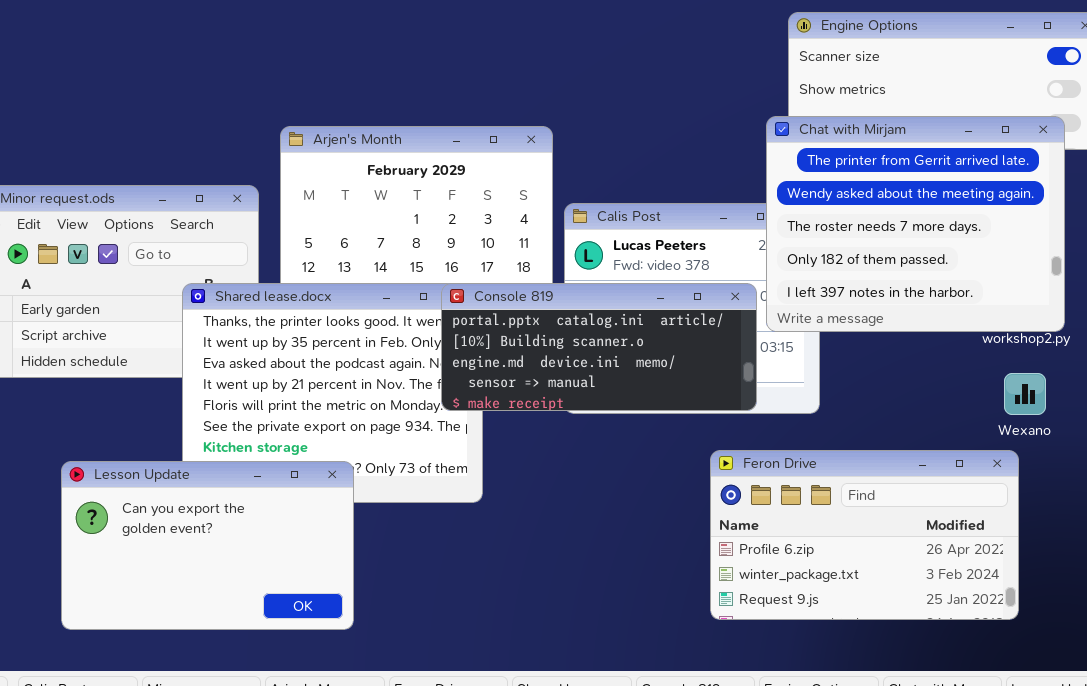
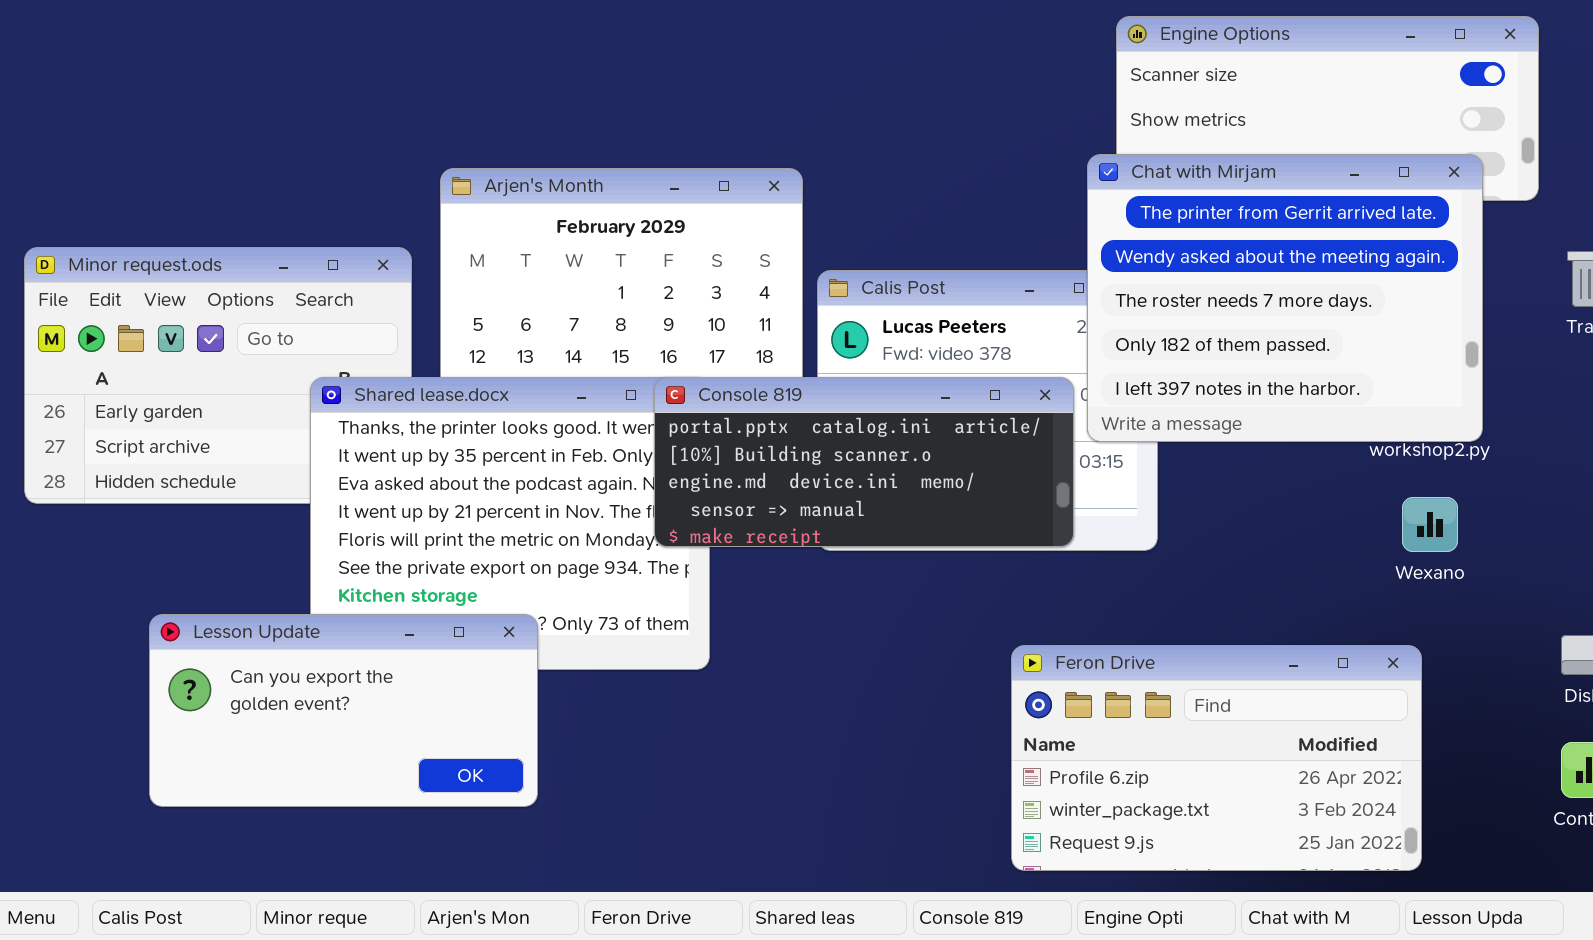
Feron Drive: [710,450,1019,620] -> [1011,645,1422,871], moved
Lesson Update: [61,461,354,630] -> [149,614,538,807], resized

